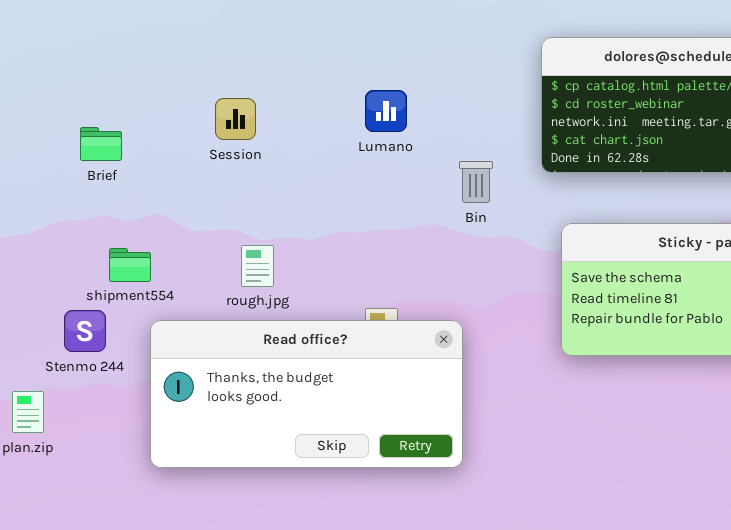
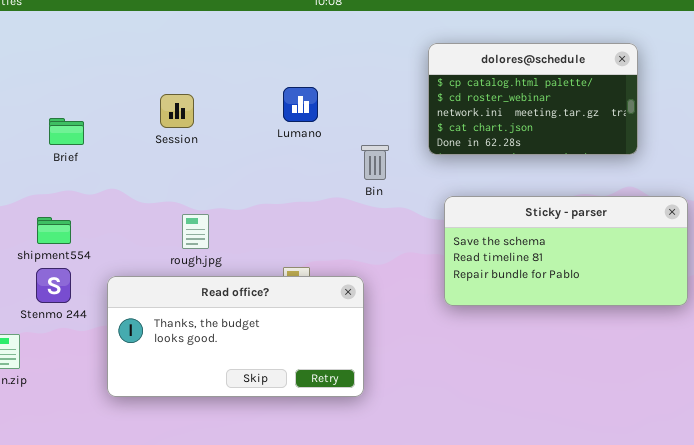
shipment554: [109,248,151,282] -> [37,217,71,244], moved

